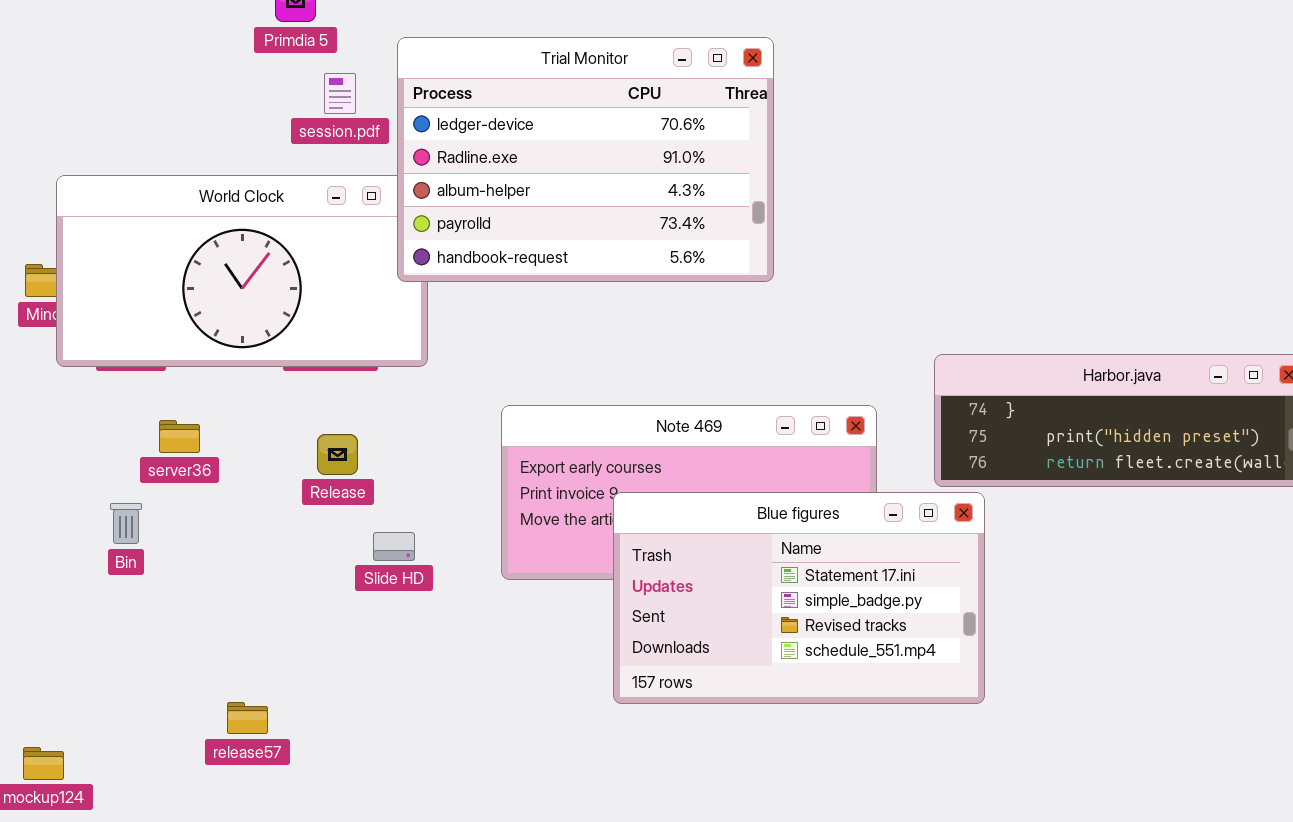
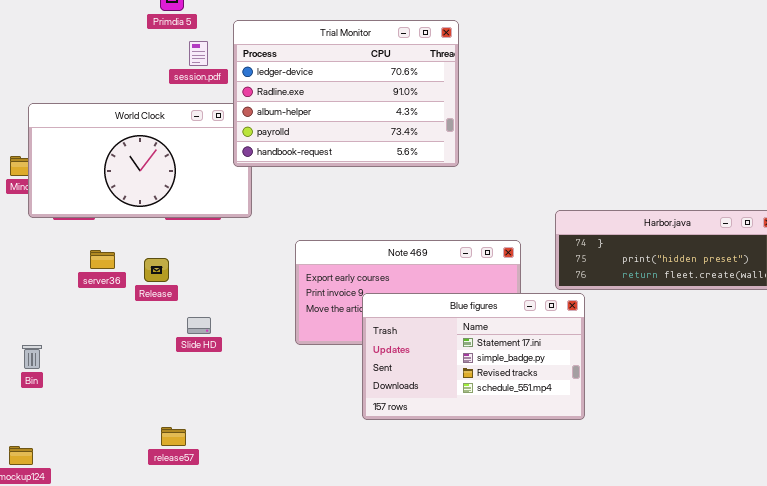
Release: [317,434,358,475] -> [144,258,169,282], moved
Bin: [110,503,142,544] -> [22,345,42,369], moved
Slide HD: [373,532,415,561] -> [187,317,211,334], moved
release57: [227,702,268,734] -> [161,427,186,446], moved

